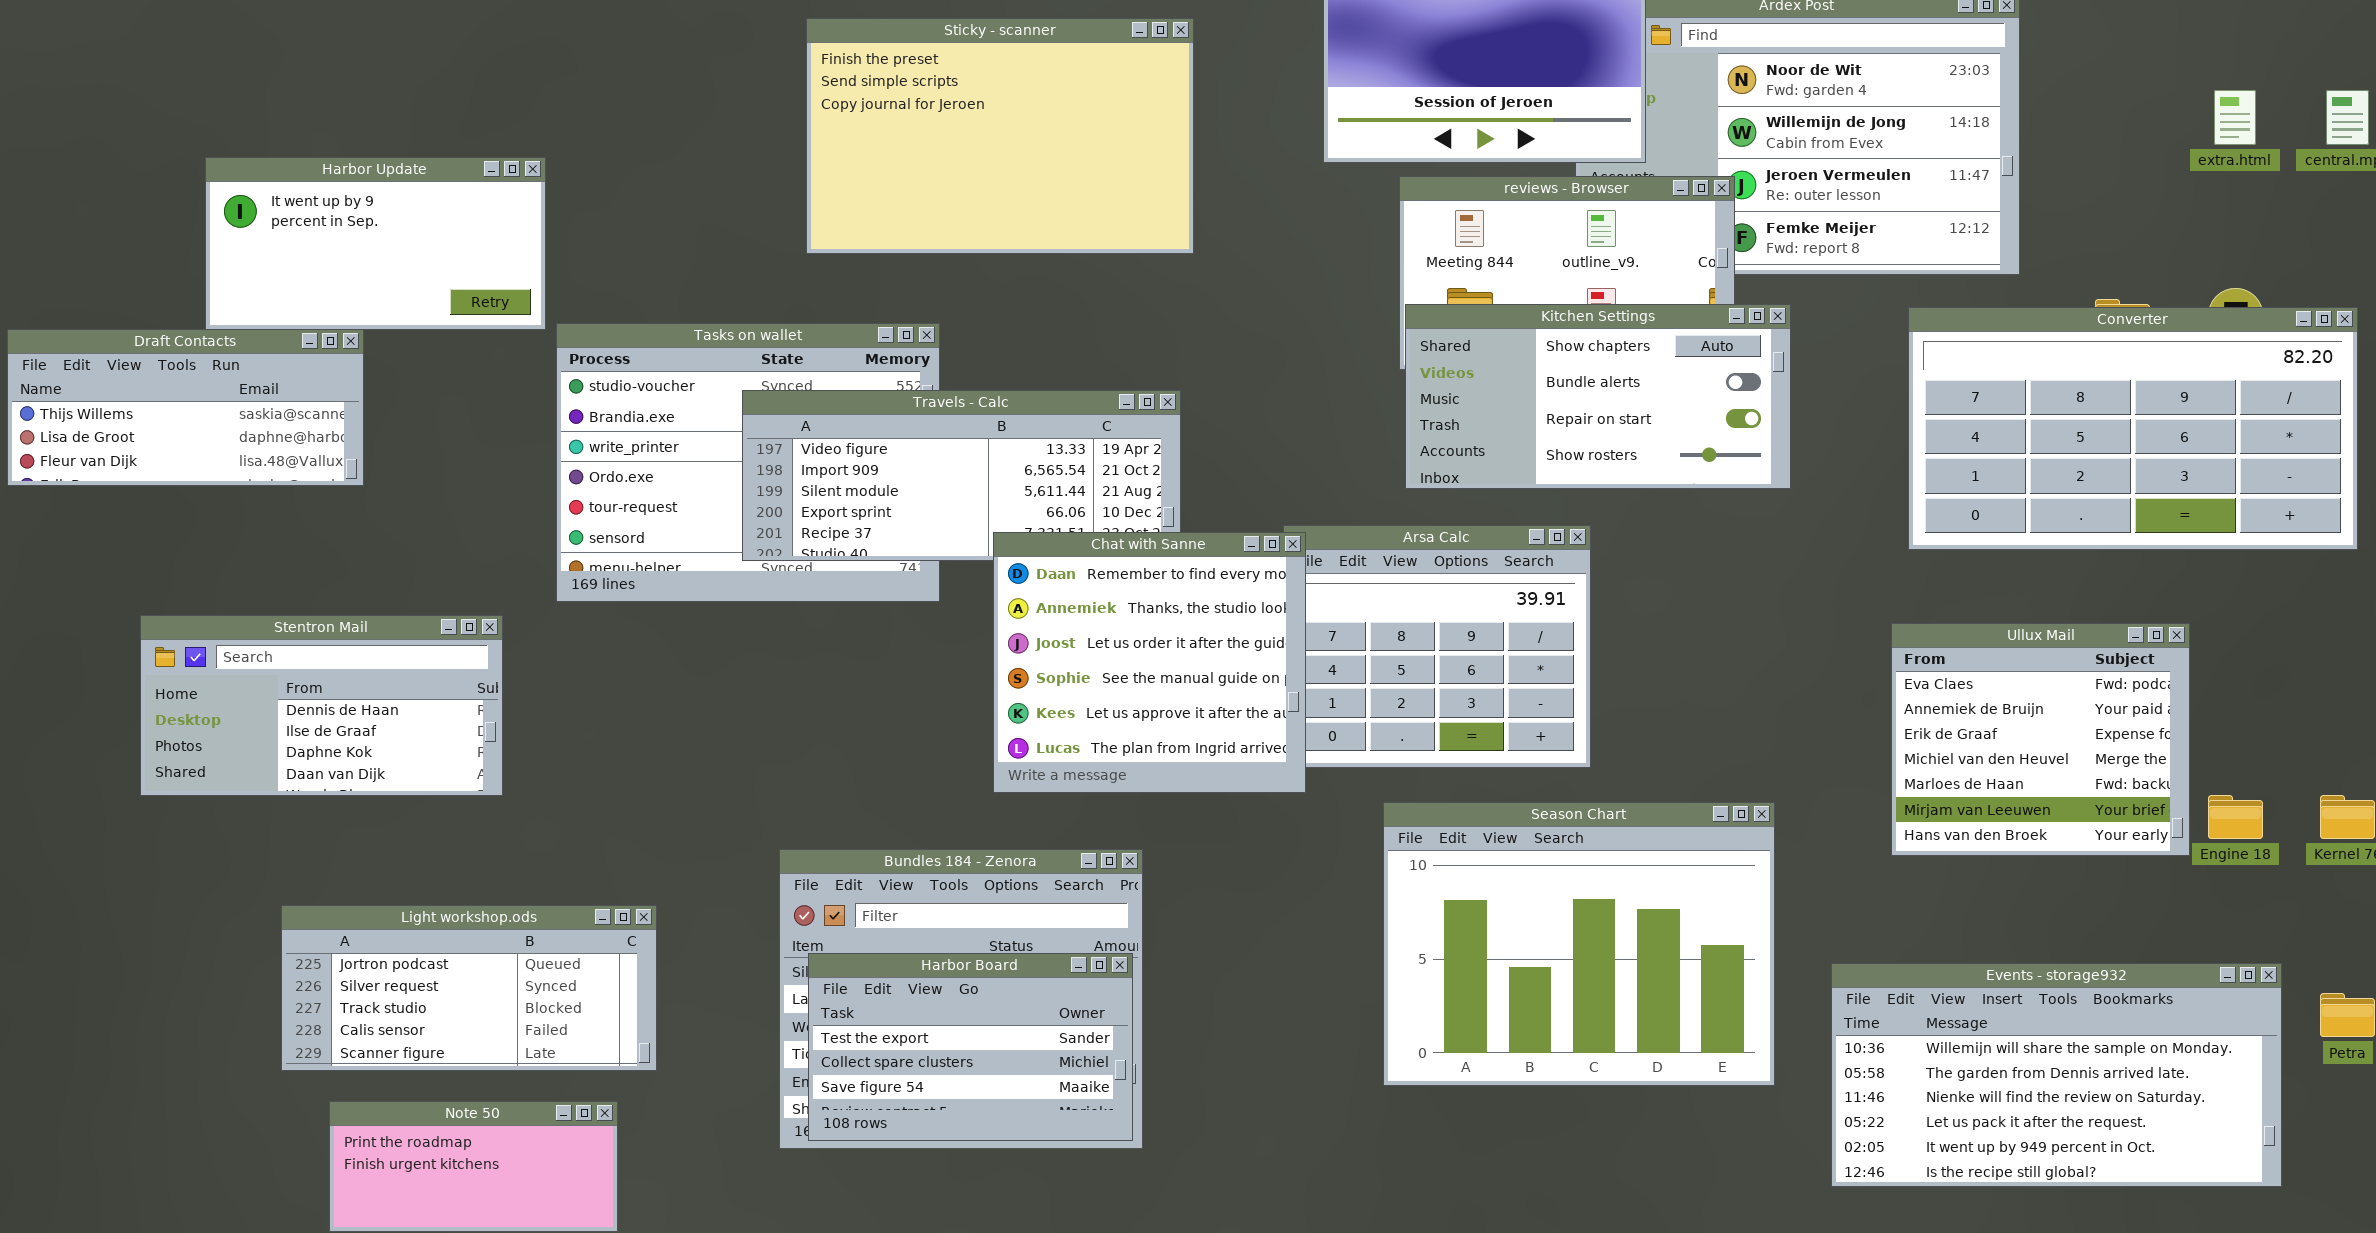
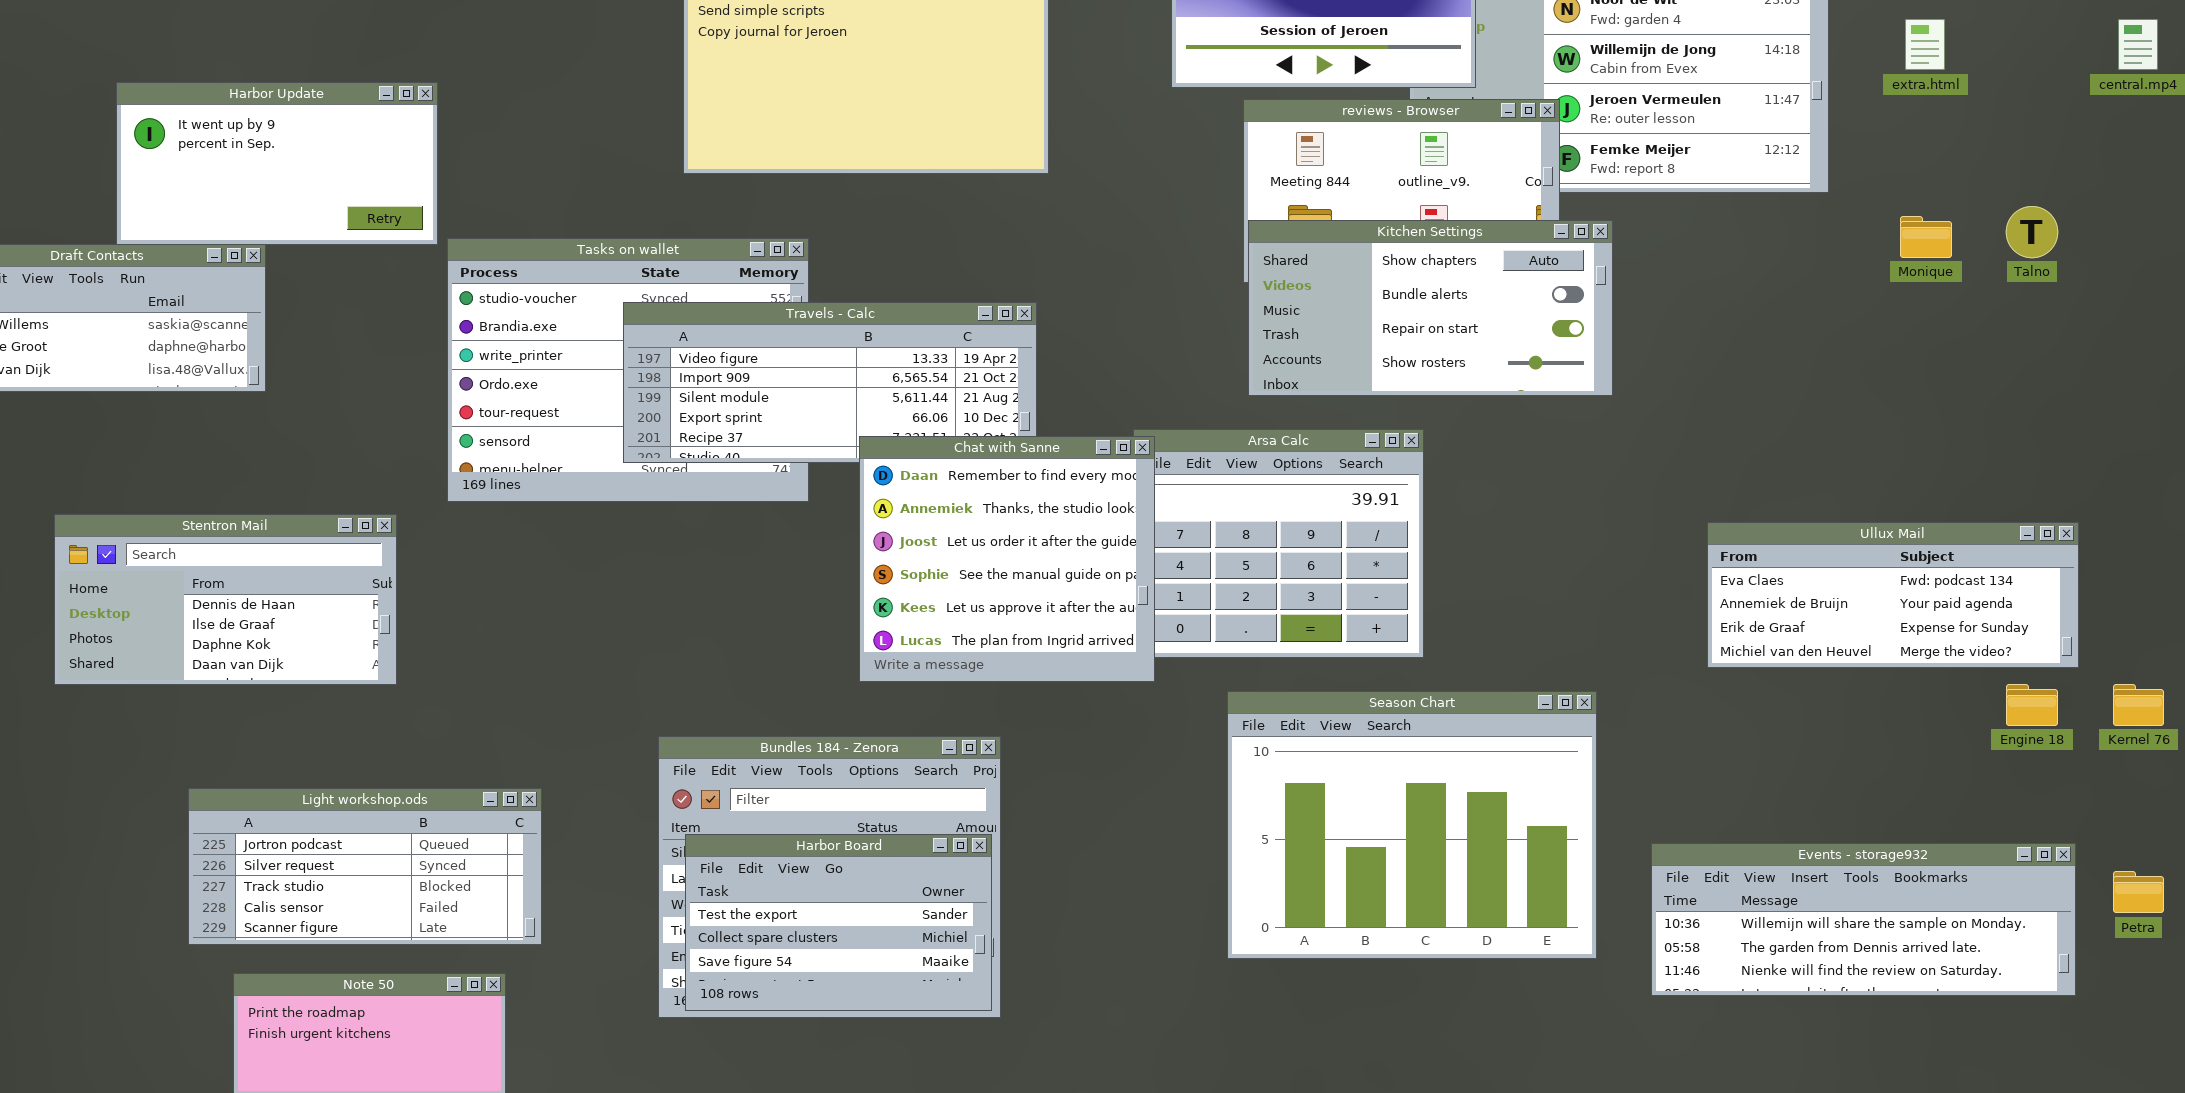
extra.html: [2214,90,2256,145] -> [1905,19,1945,70], moved
Converter: [1908,307,2358,550] -> none, closed
Ullux Mail: [1891,623,2190,856] -> [1707,522,2079,668], resized
Events - storage932: [1831,963,2282,1187] -> [1651,843,2076,996], resized

